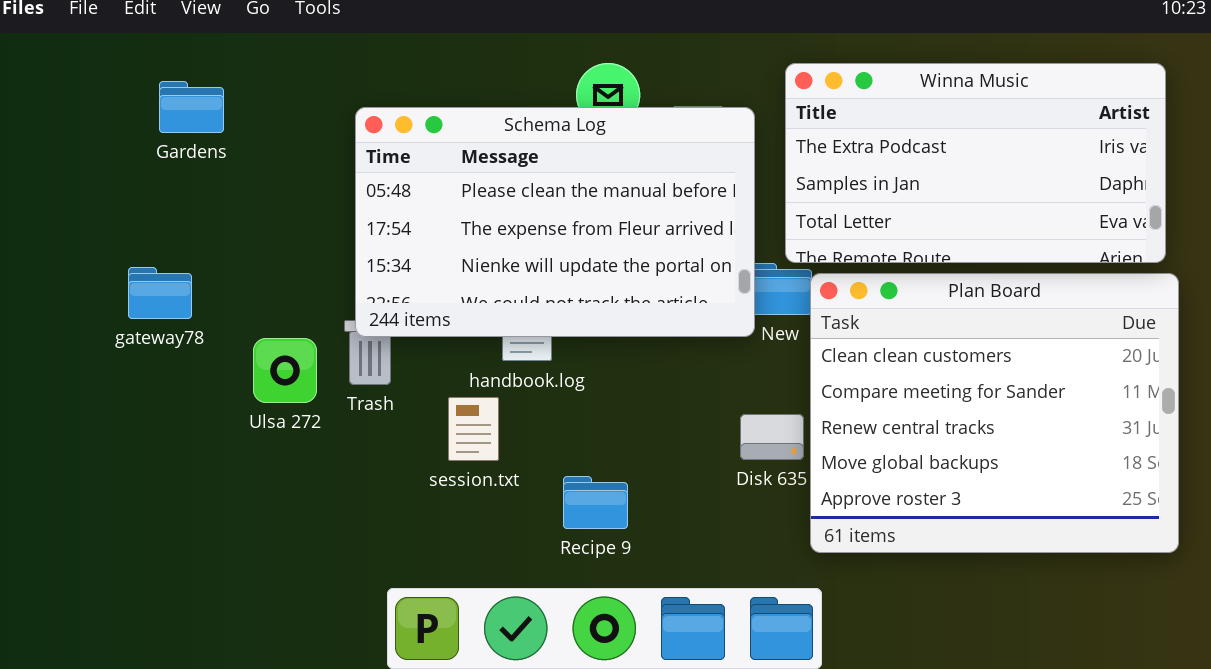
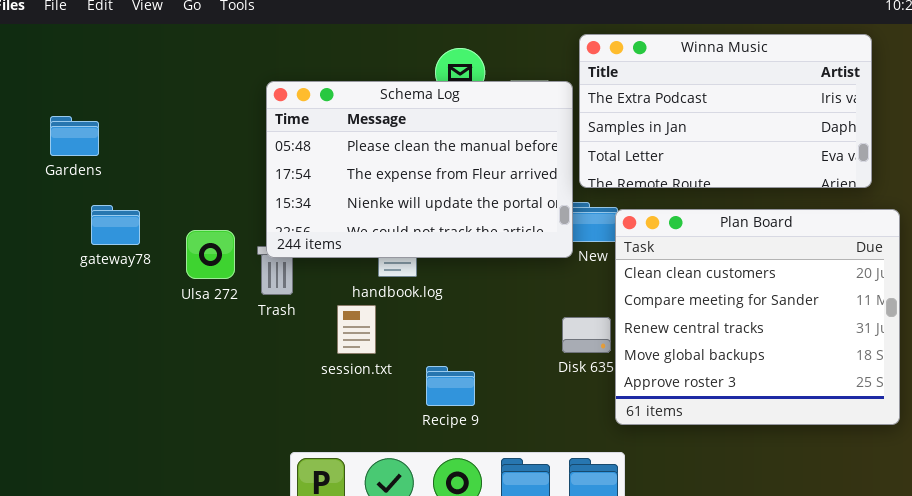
Winna Music: [785,63,1166,263] -> [579,34,872,188], moved
Gardens: [159,81,224,133] -> [50,116,99,156], moved
Ulsa 272: [253,338,317,403] -> [186,230,235,279], moved

